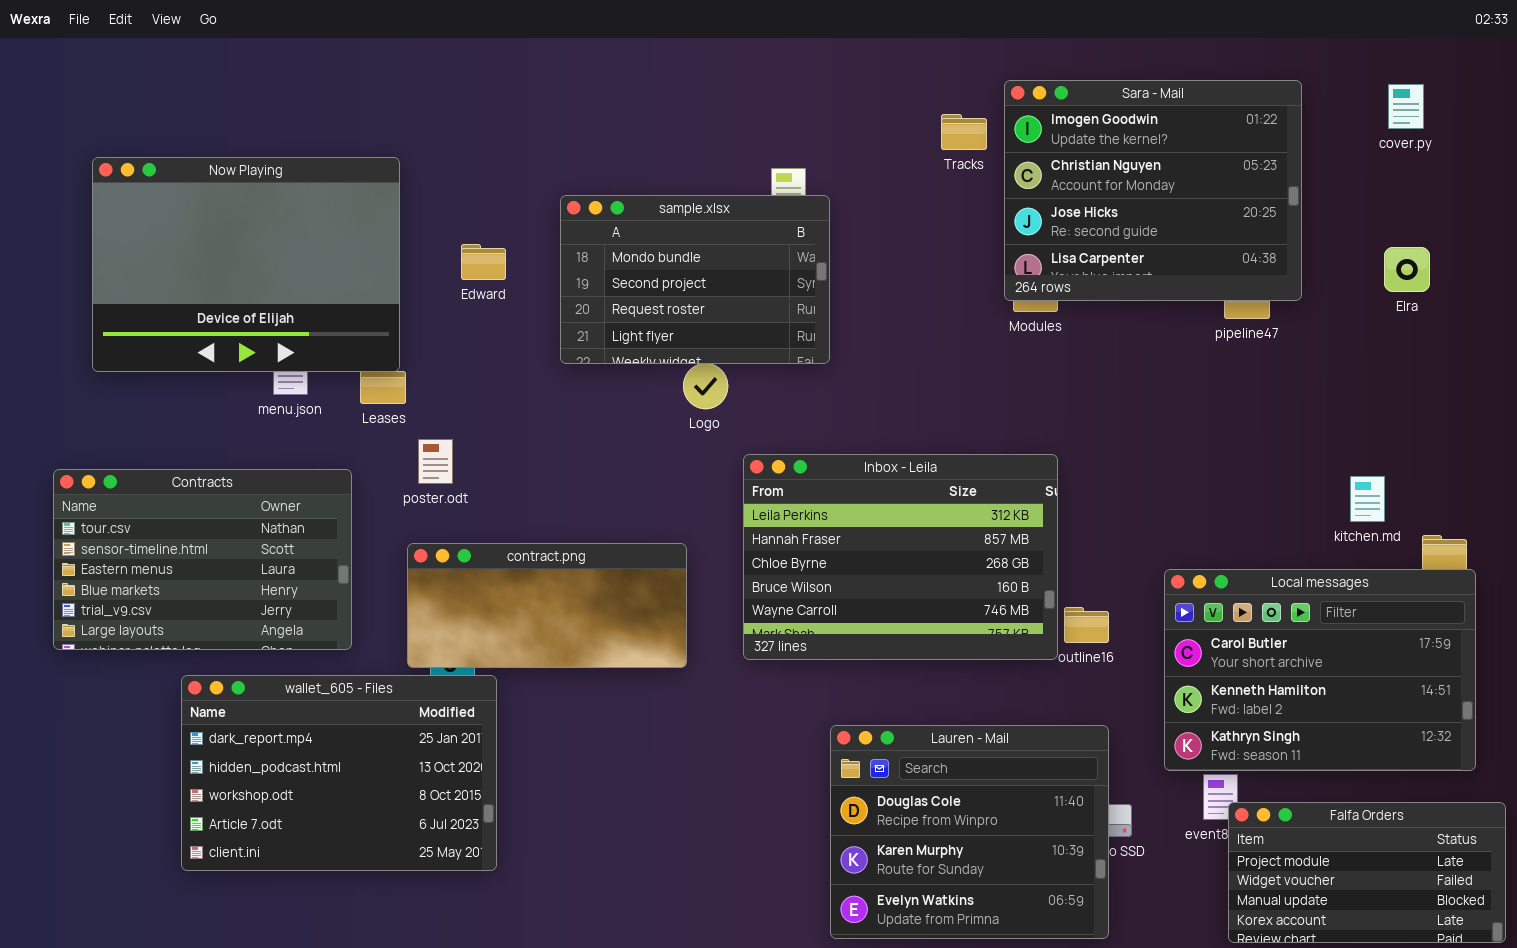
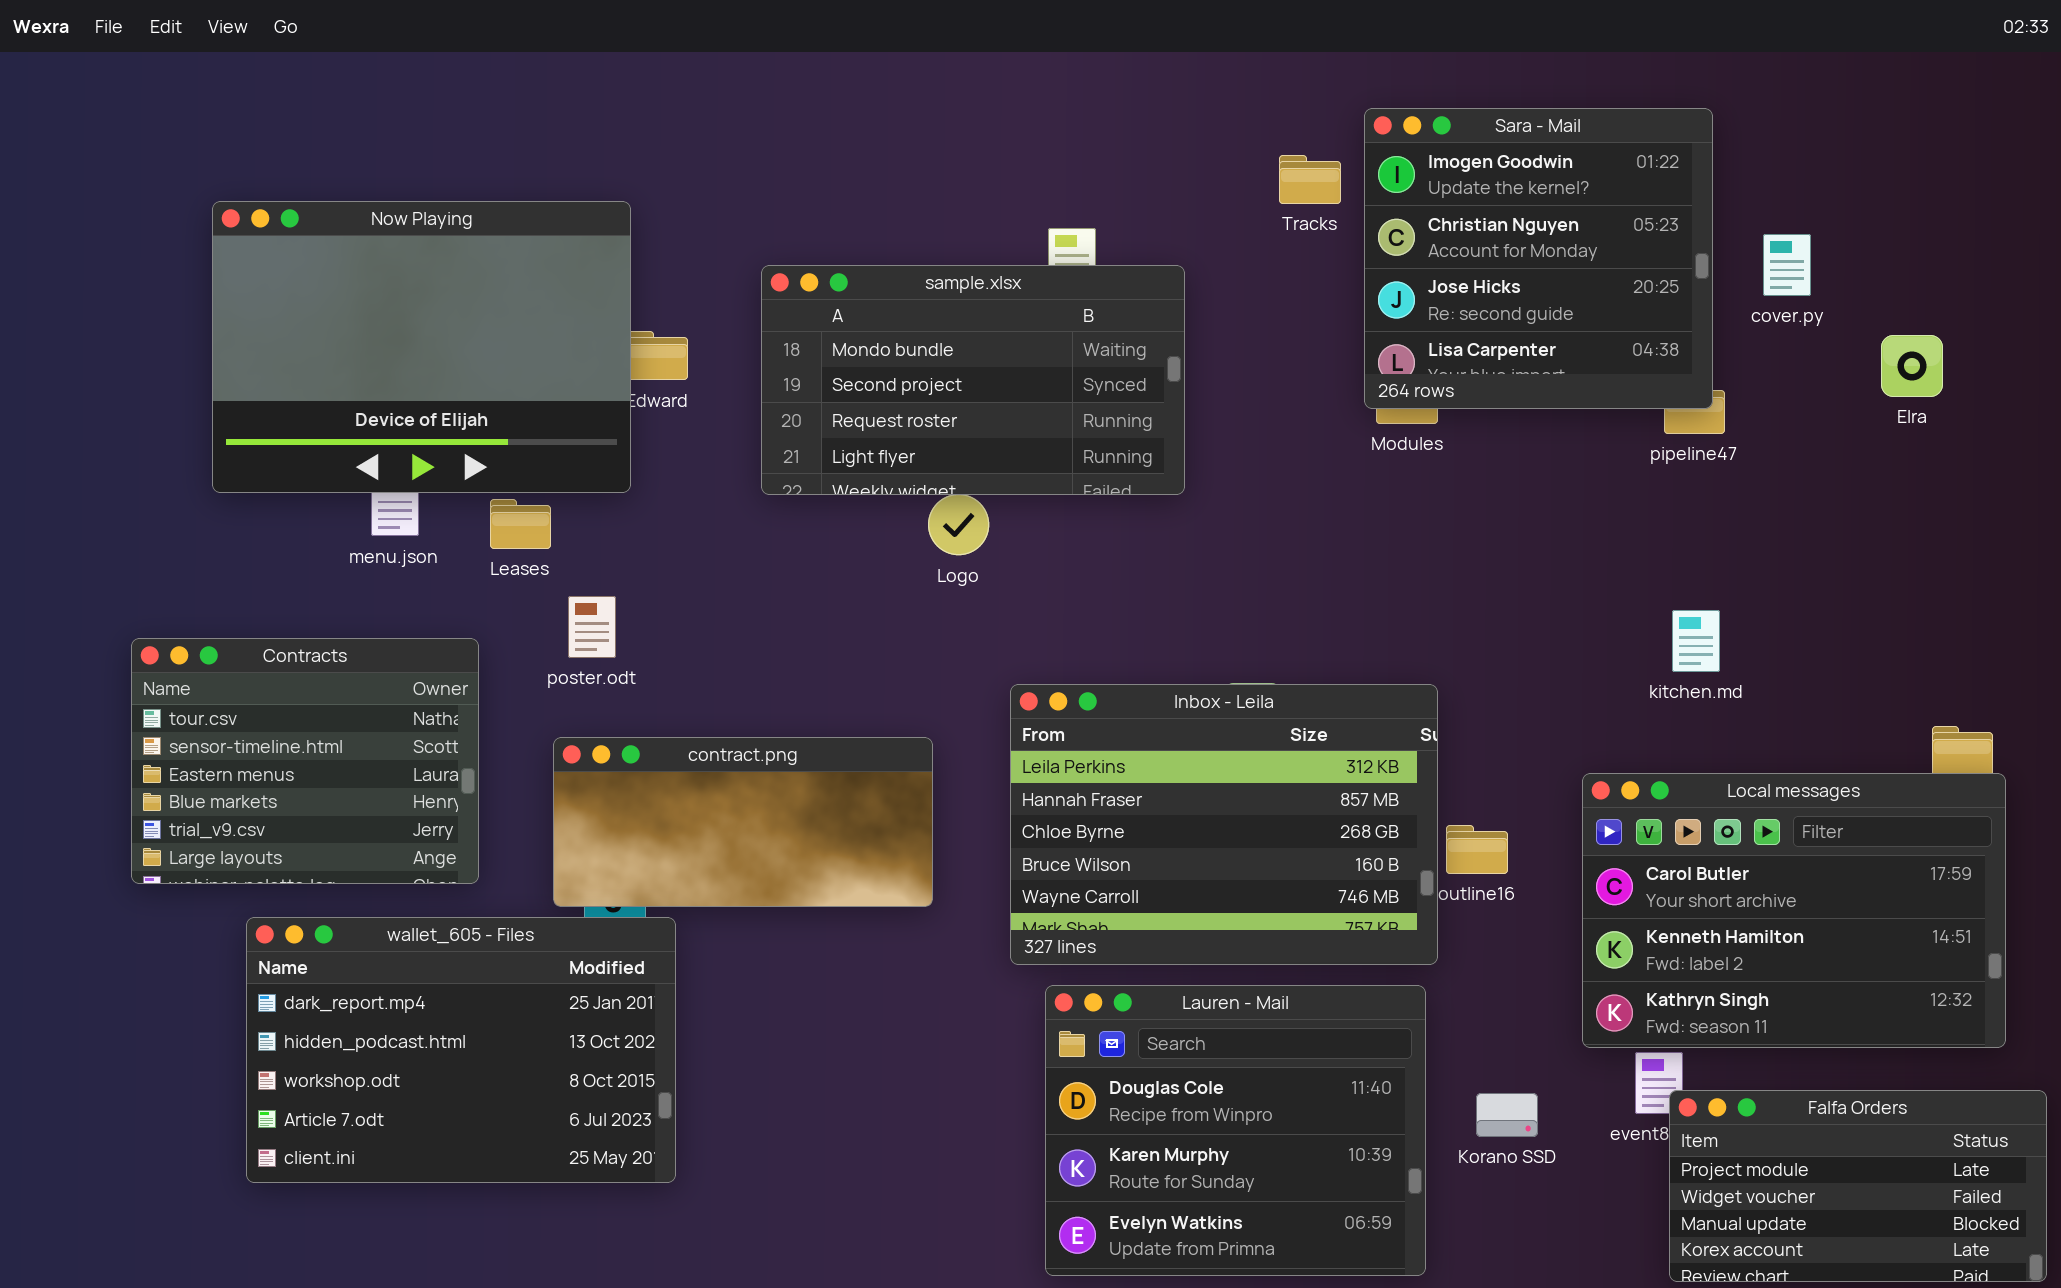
Sara - Mail: [1004,80,1302,301] -> [1364,108,1713,409], resized
cover.py: [1388,84,1424,129] -> [1763,234,1811,296], moved
Now Playing: [92,157,400,372] -> [212,201,631,493], moved
sample.xlsx: [560,195,830,364] -> [761,265,1185,495], resized
Inbox - Leila: [743,454,1058,660] -> [1010,684,1438,965], moved
Contracts: [53,469,352,650] -> [131,638,479,884], resized
kitchen.md: [1350,476,1385,522] -> [1672,610,1720,672], moved
Lauren - Mail: [830,725,1109,939] -> [1045,985,1426,1276], moved

